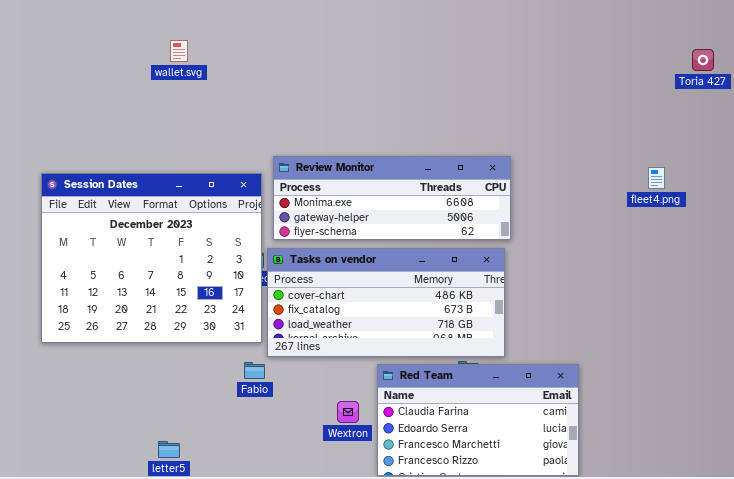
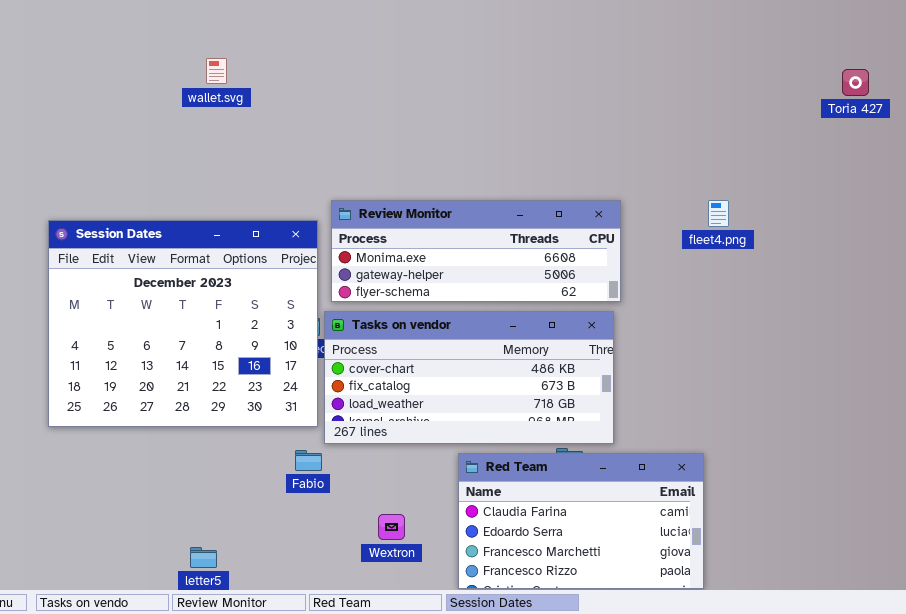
fleet4.png: [648,167,665,189] -> [708,200,729,227], moved
Wextron: [337,401,359,423] -> [378,514,405,540], moved

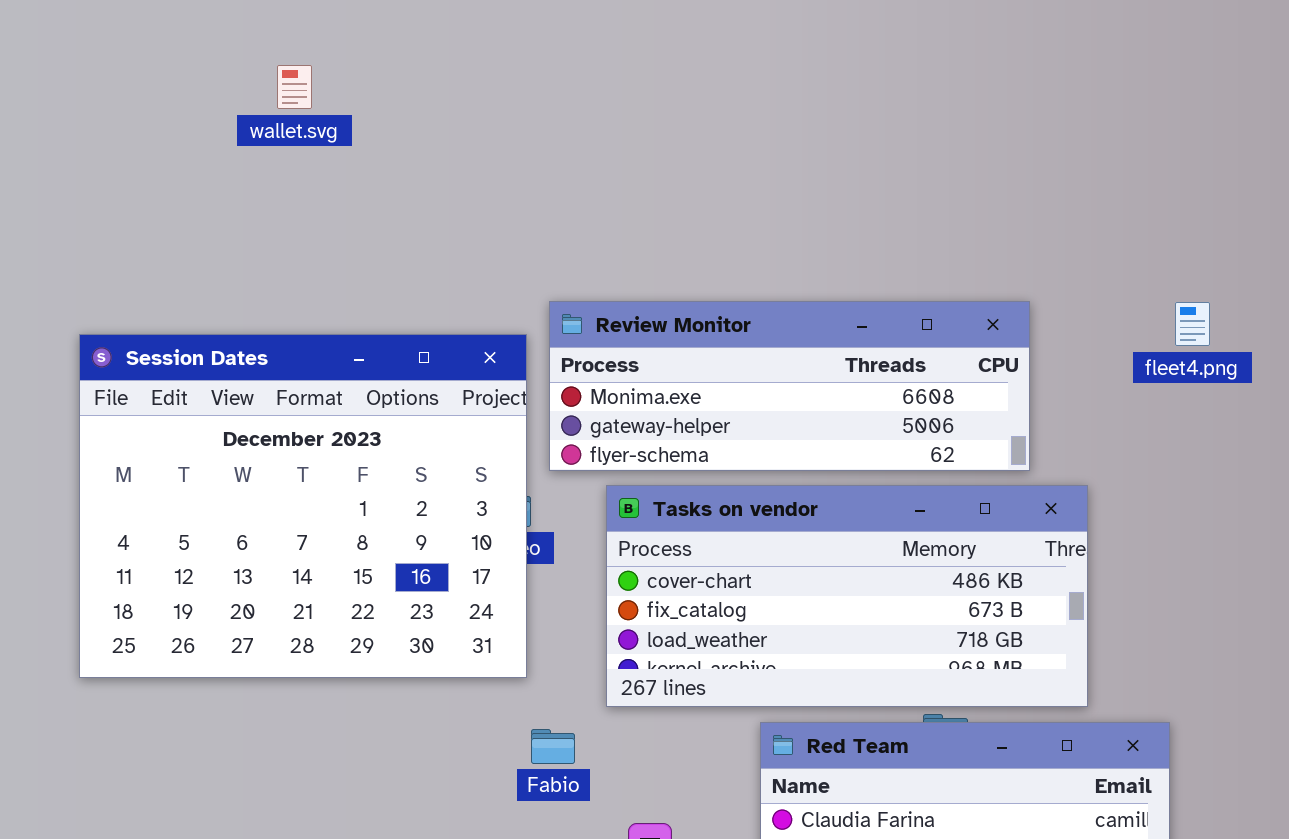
wallet.svg: [206,58,227,84] -> [277,65,312,109], moved
Tasks on vendor: [324,311,614,444] -> [606,485,1088,707], moved
Fabio: [295,450,322,471] -> [531,729,575,764], moved

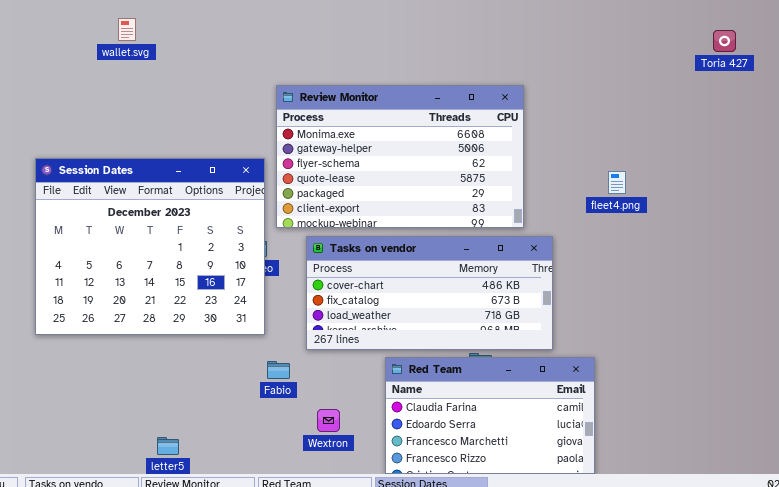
wallet.svg: [277,65,312,109] -> [118,18,136,41], moved
Review Monitor: [549,301,1030,471] -> [276,85,524,228], resized
fleet4.png: [1175,302,1210,346] -> [608,171,626,194], moved

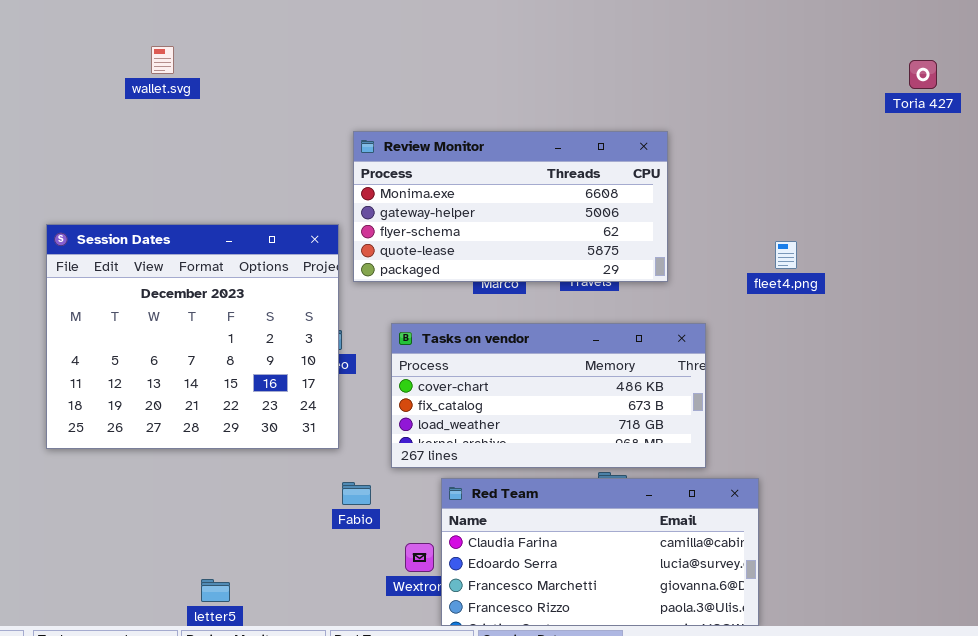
Review Monitor: [276,85,524,228] -> [353,131,668,282], resized
Red Team: [385,357,595,474] -> [441,478,759,626], resized

